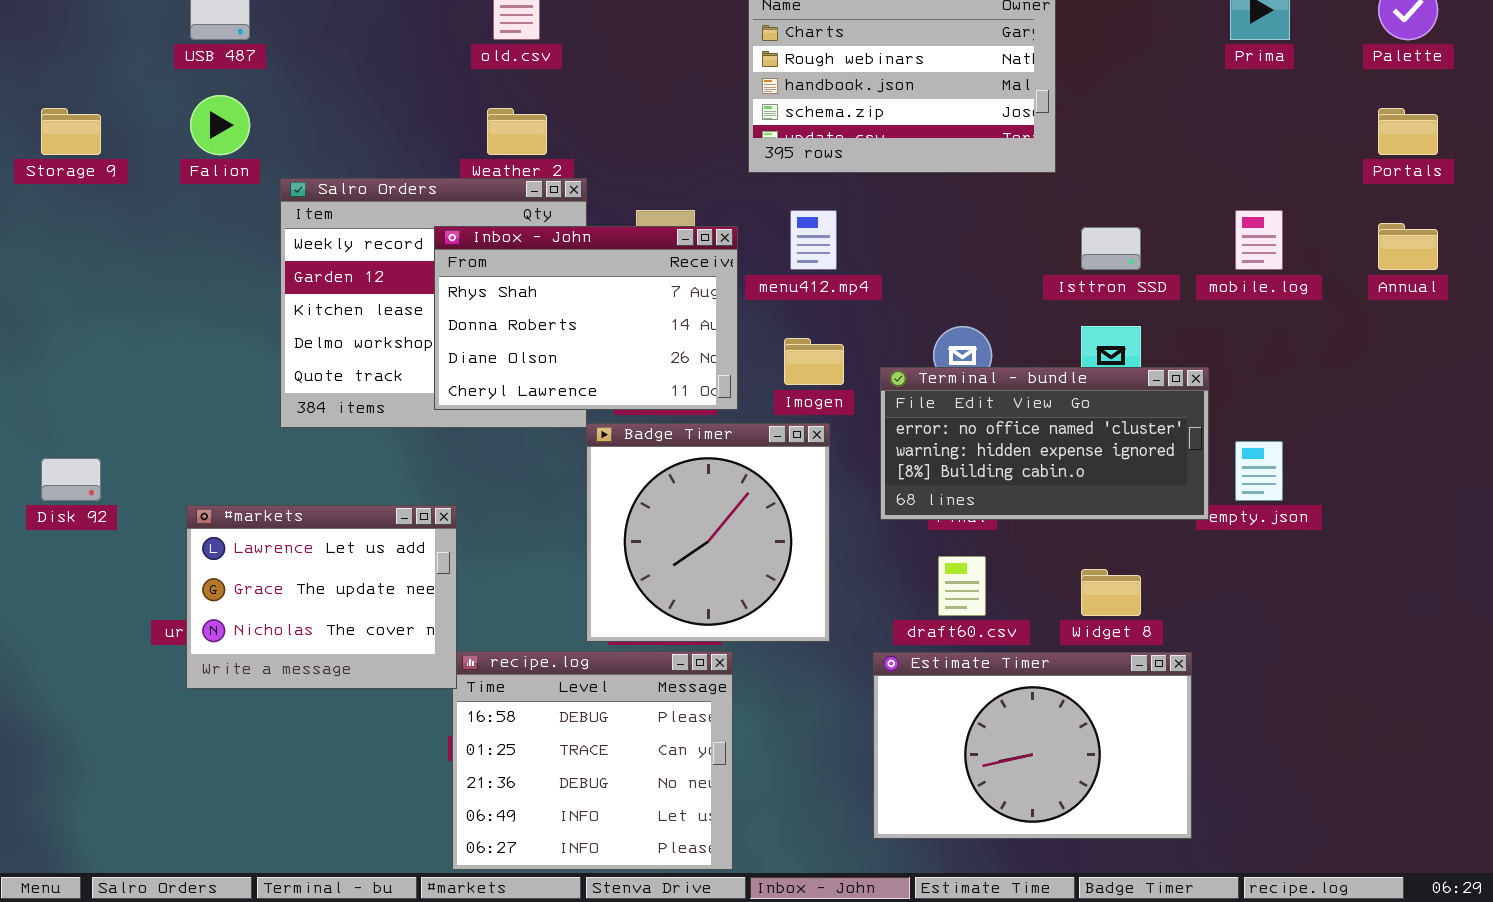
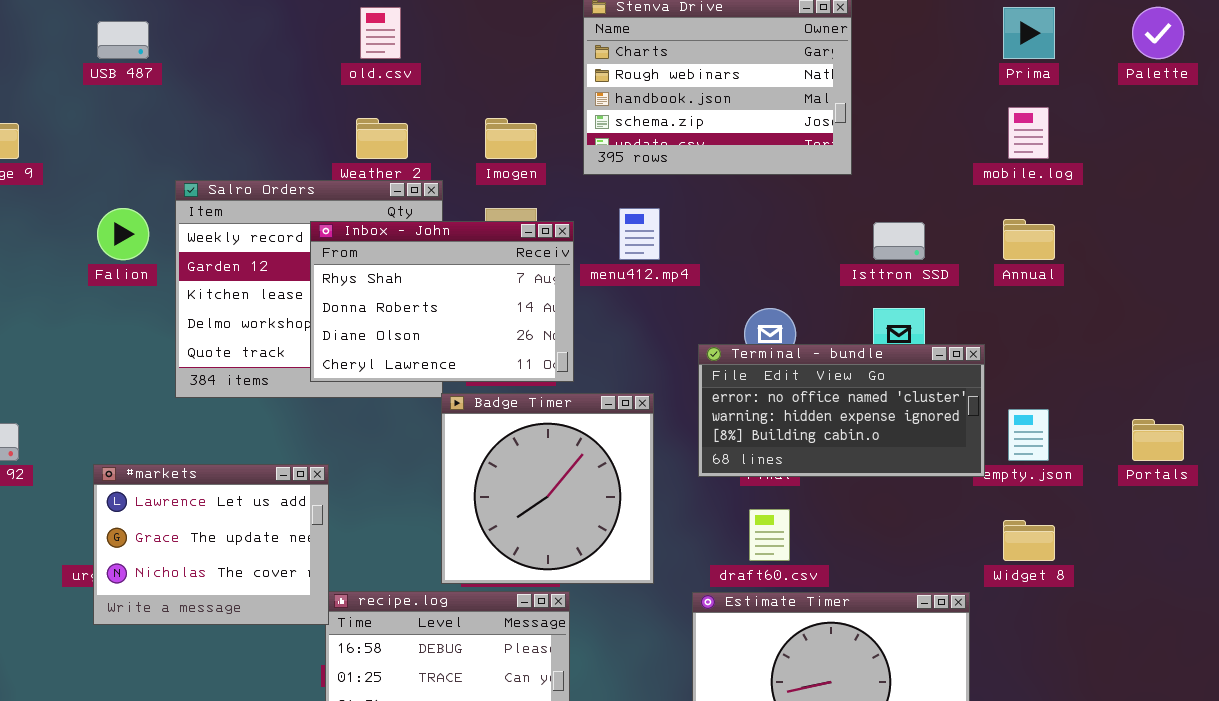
Falion: [190,95,250,155] -> [97,208,149,260], moved
Portals: [1378,108,1438,155] -> [1132,419,1184,461], moved
mobile.log: [1235,210,1283,270] -> [1008,107,1049,159], moved
Annual: [1378,223,1438,270] -> [1003,219,1055,260], moved
Imogen: [784,338,844,385] -> [485,118,537,159], moved
Widget 8: [1081,569,1141,616] -> [1003,520,1055,561], moved

